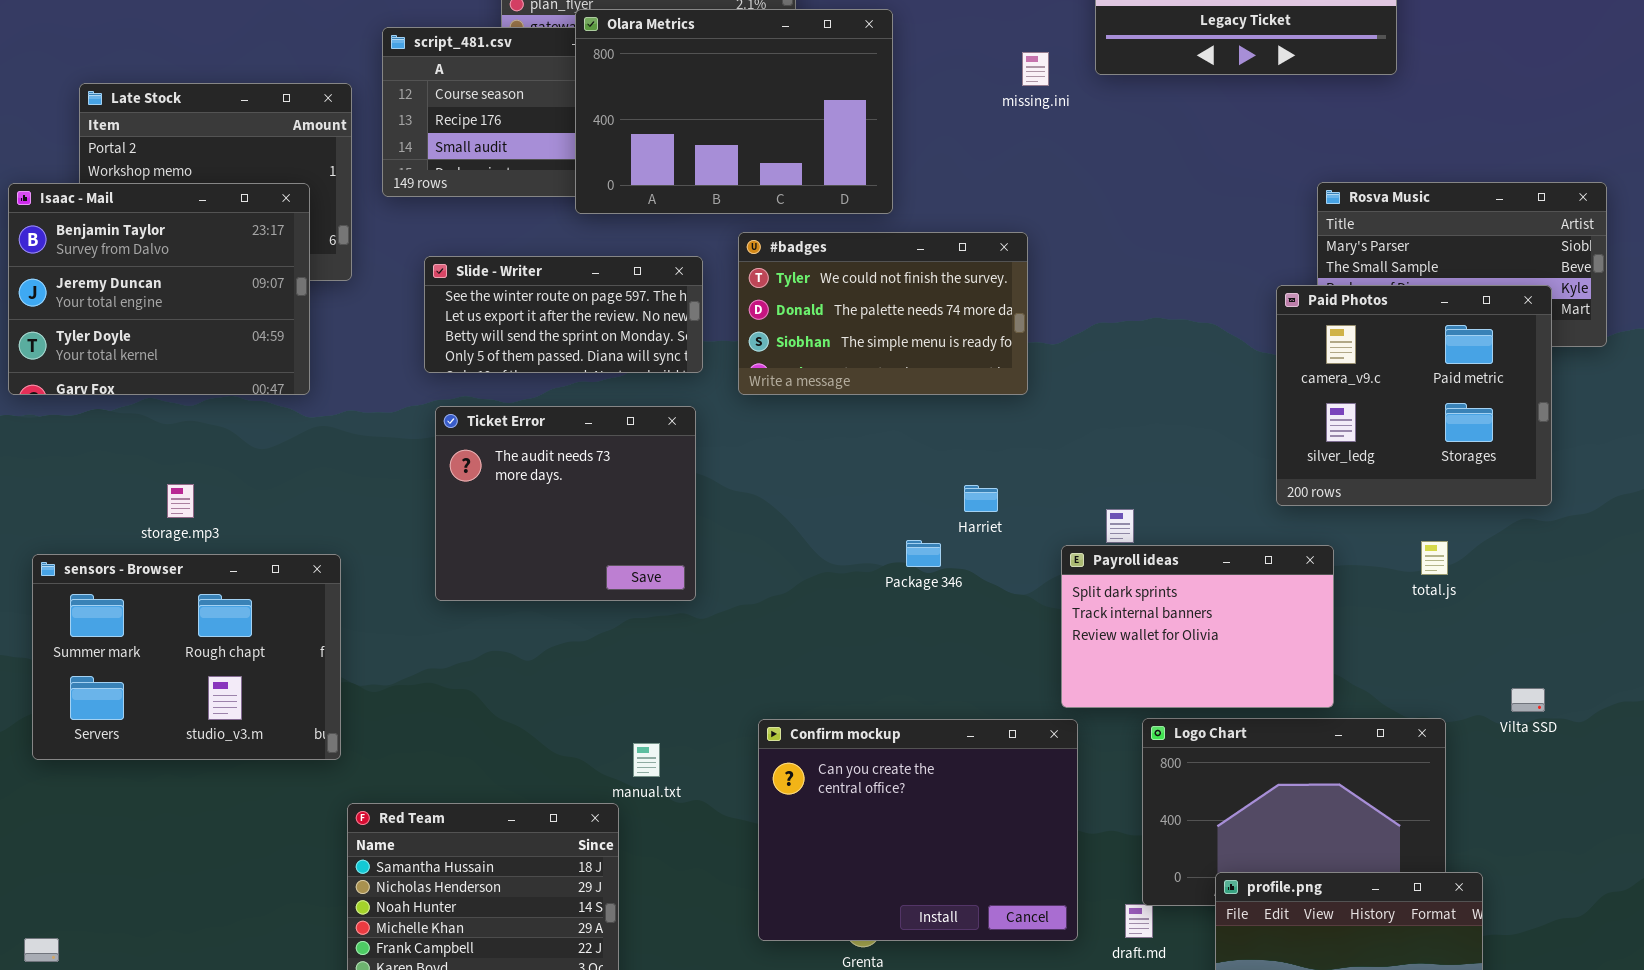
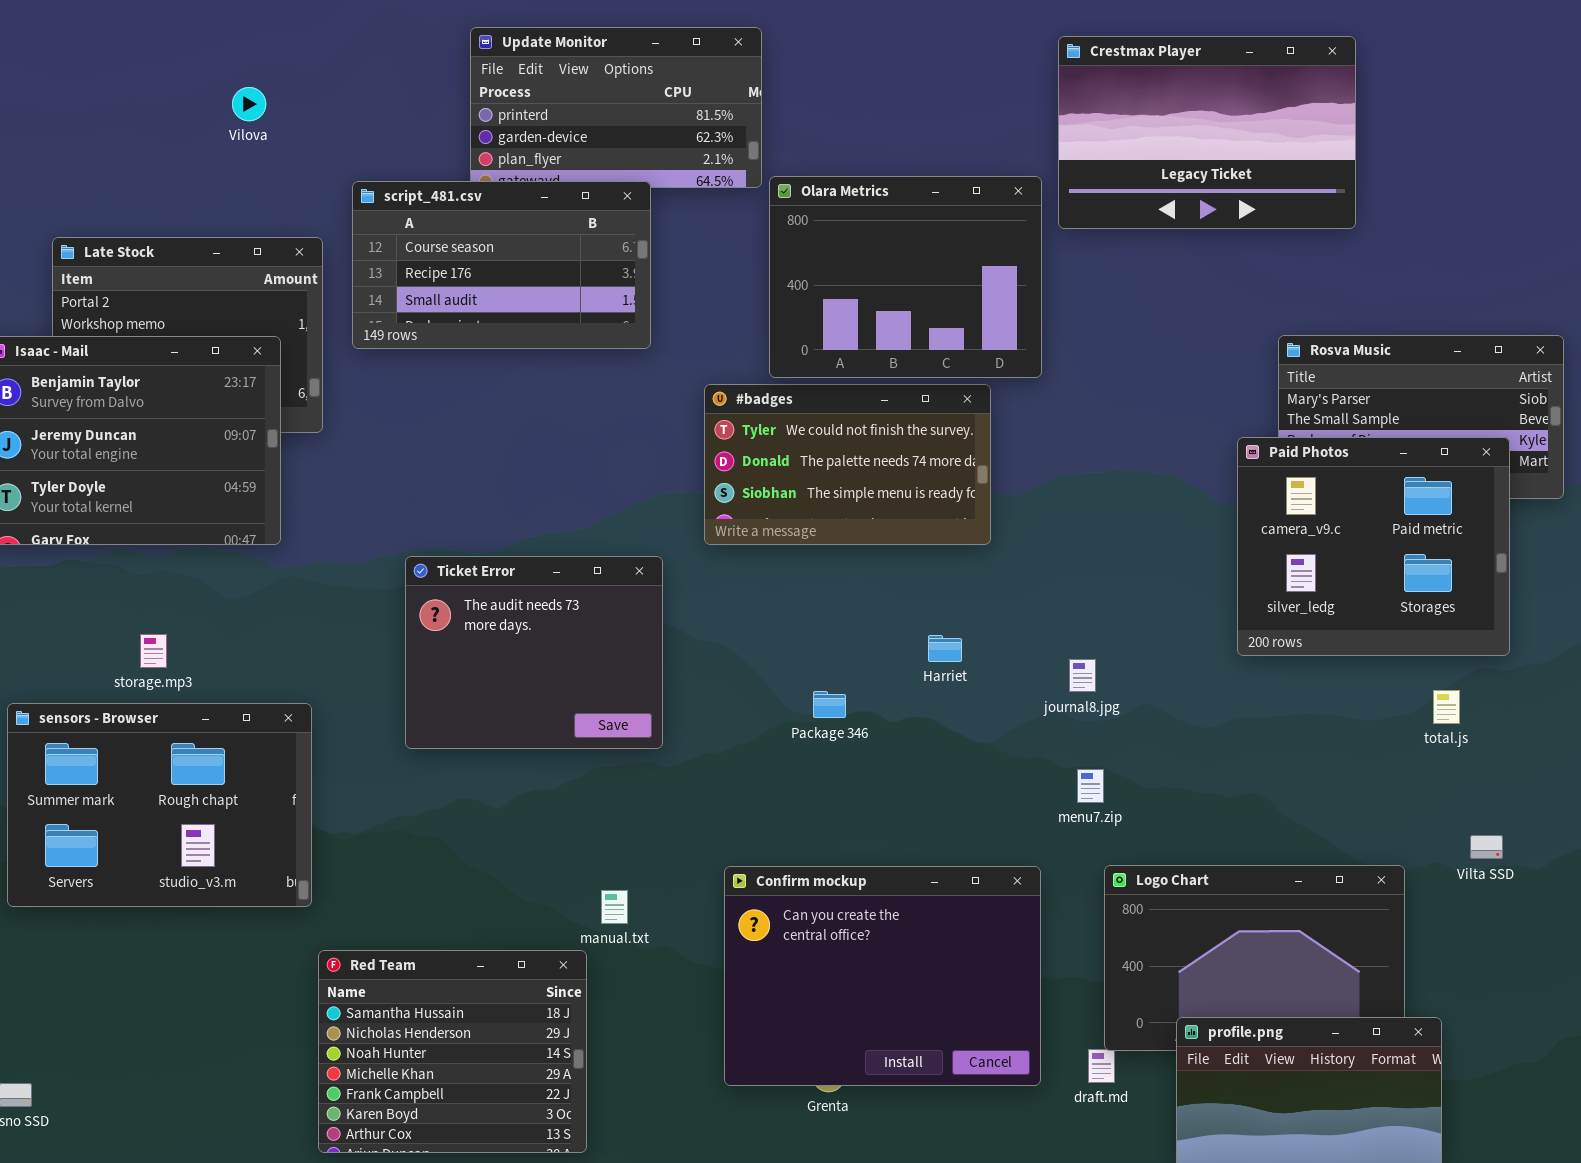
Olara Metrics: [575,9,893,214] -> [769,176,1042,378], moved, resized
Slide - Writer: [424,256,703,373] -> none, closed
Package 346: [906,540,941,567] -> [813,691,846,718], moved
total.js: [1421,541,1448,575] -> [1433,690,1460,724], moved
Payroll ideas: [1061,545,1334,708] -> none, closed

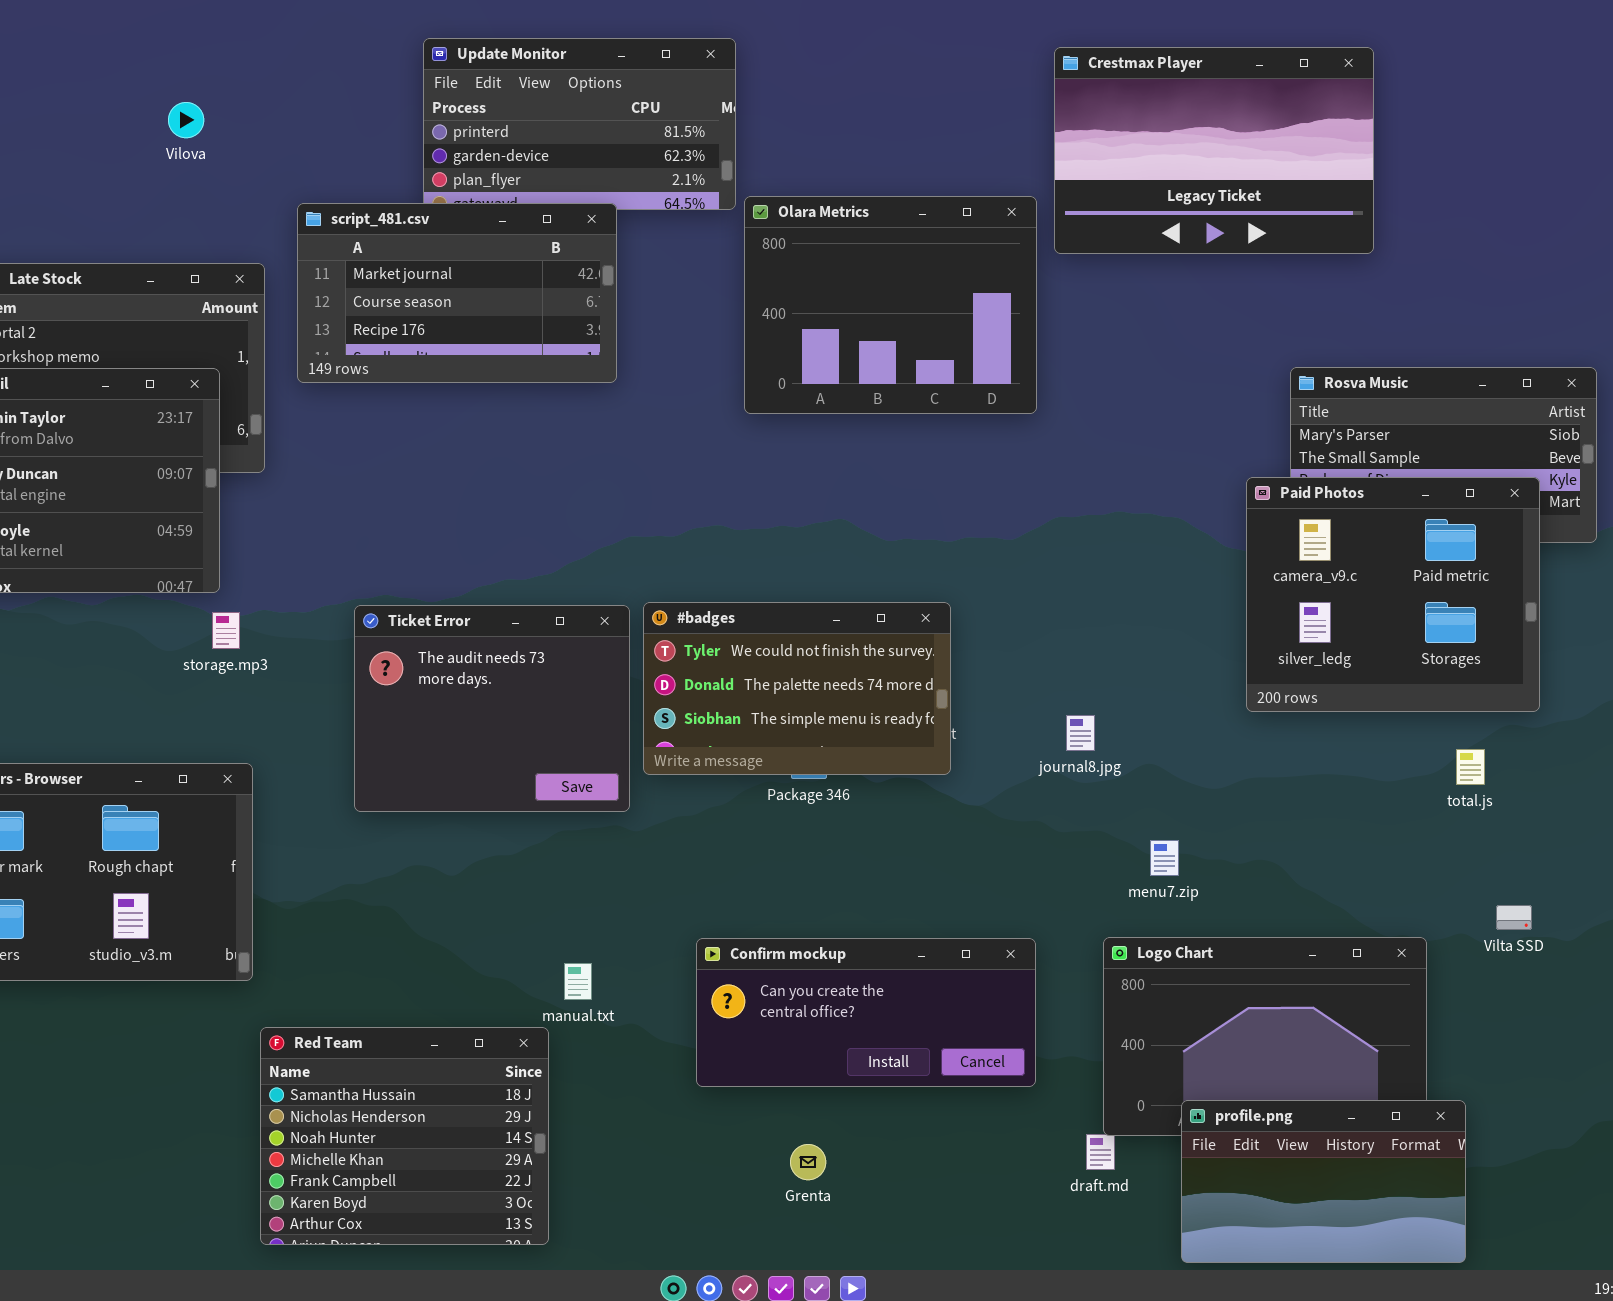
script_481.csv: [352,181,651,349] -> [297,203,617,383], scrolled up 1 row
#badges: [704,384,991,545] -> [643,602,951,775], moved
storage.mp3: [140,634,167,668] -> [212,612,240,649], moved
menu7.zip: [1077,769,1104,803] -> [1150,840,1179,876], moved
Confirm mockup: [724,866,1041,1086] -> [696,938,1036,1087], resized

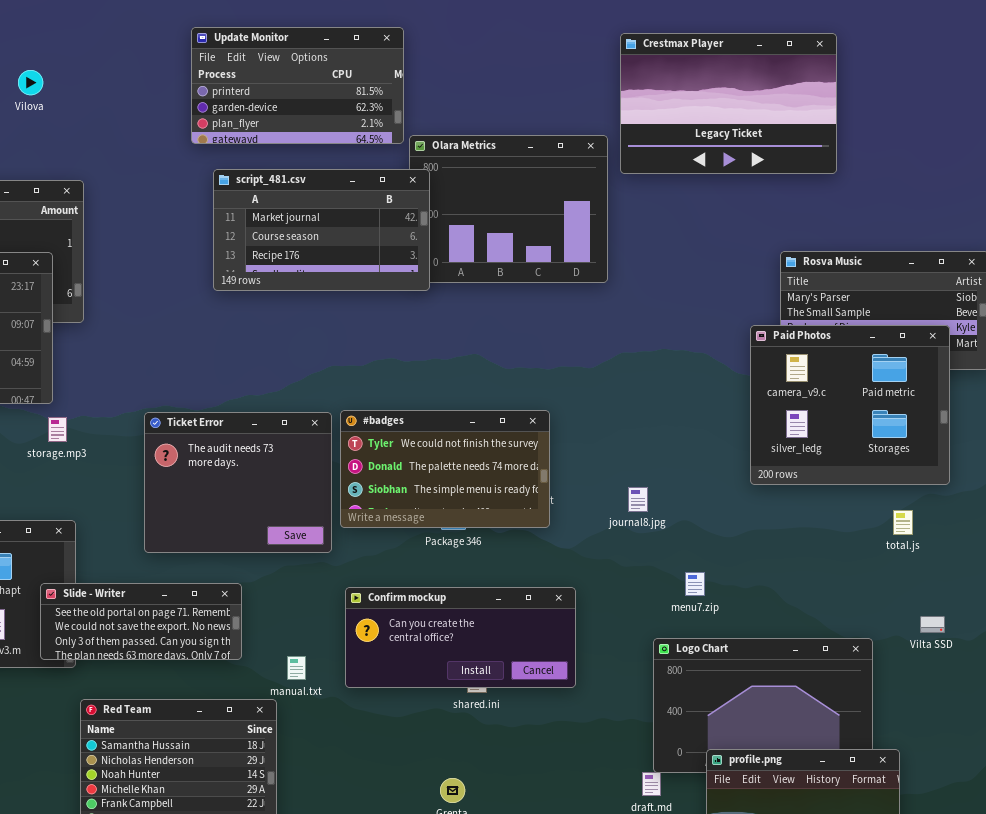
script_481.csv: [297,203,617,383] -> [213,169,430,291], moved
Slide - Writer: none -> [40,583,242,660], opened
Confirm mockup: [696,938,1036,1087] -> [345,587,576,688], moved

